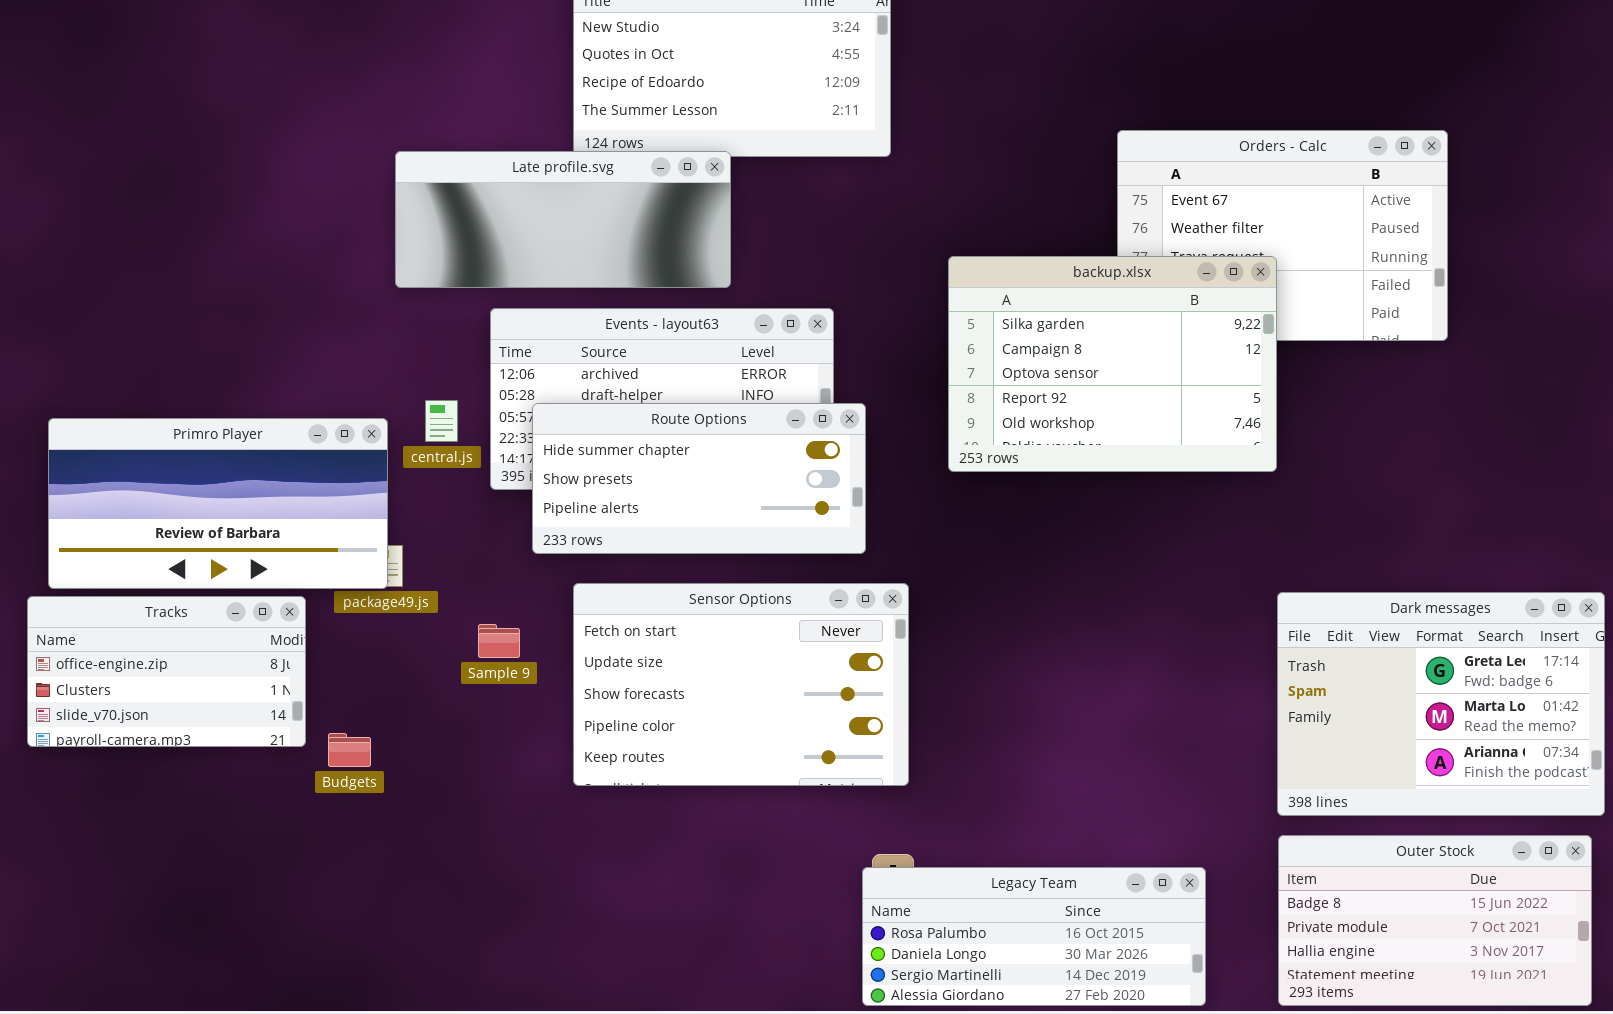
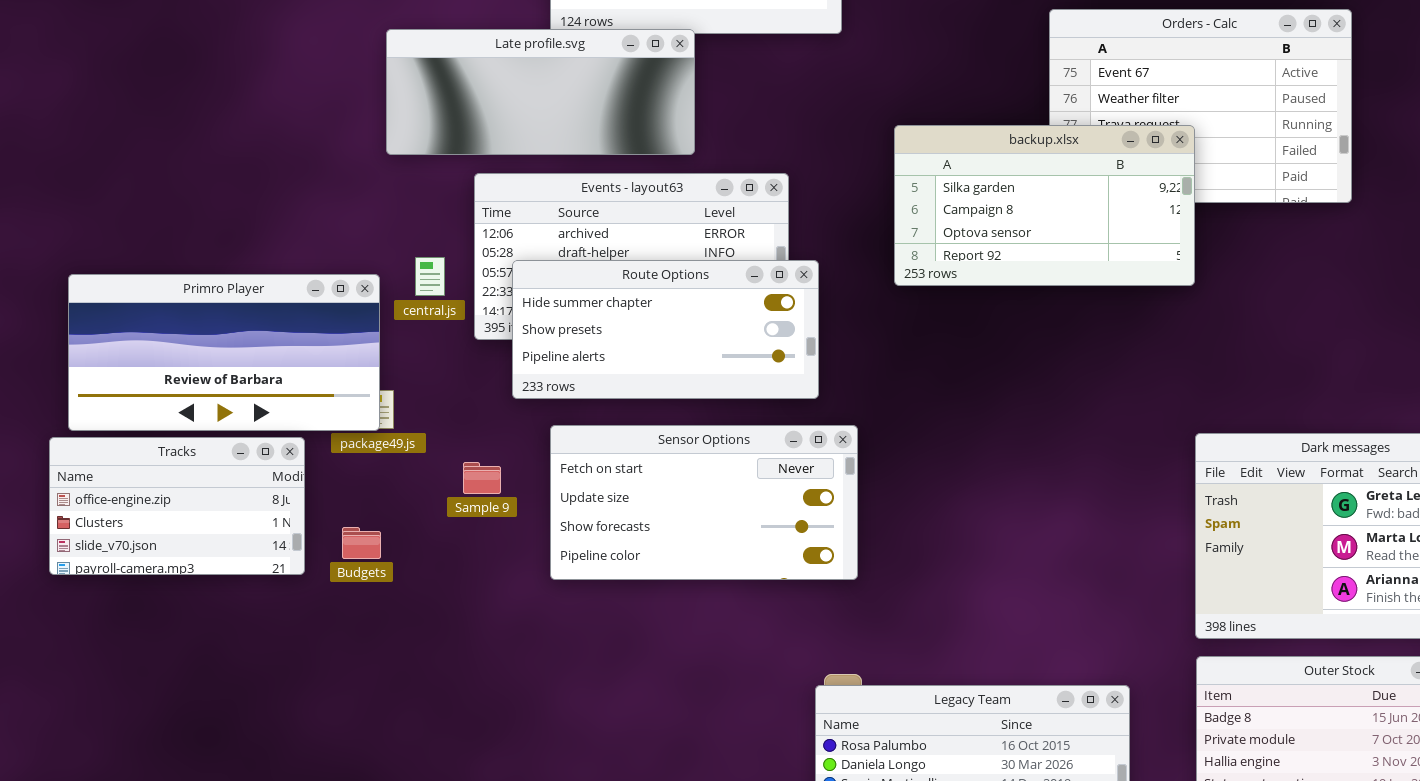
backup.xlsx: [948,256,1277,472] -> [894,125,1195,286], resized
Sensor Options: [573,583,909,786] -> [550,425,858,580], resized
Budgets: [328,733,371,767] -> [342,527,381,559], moved

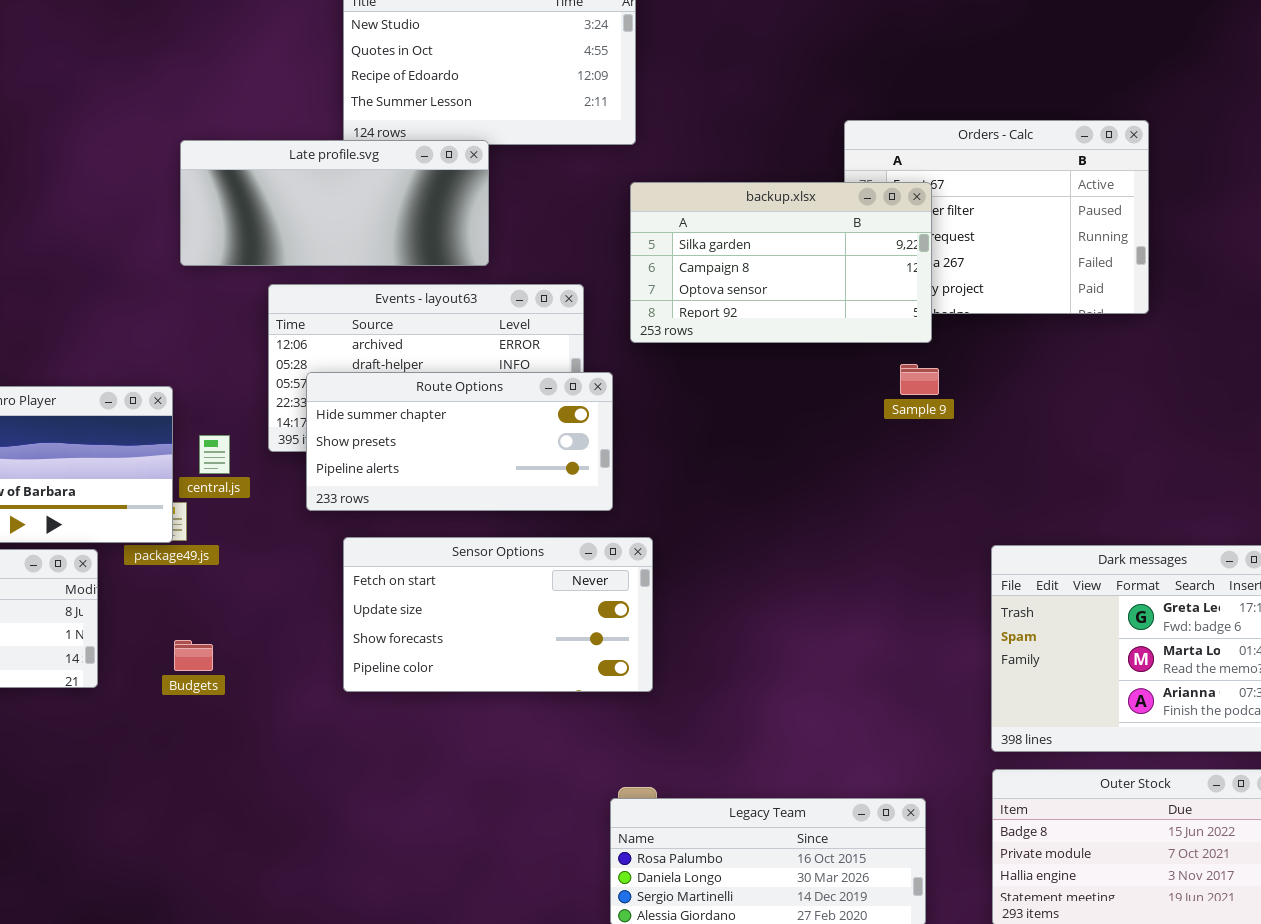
backup.xlsx: [894,125,1195,286] -> [630,182,932,343], moved
central.js: [415,257,445,296] -> [199,435,230,474], moved
Sample 9: [463,462,501,494] -> [900,364,939,395], moved
Budgets: [342,527,381,559] -> [174,640,213,671], moved

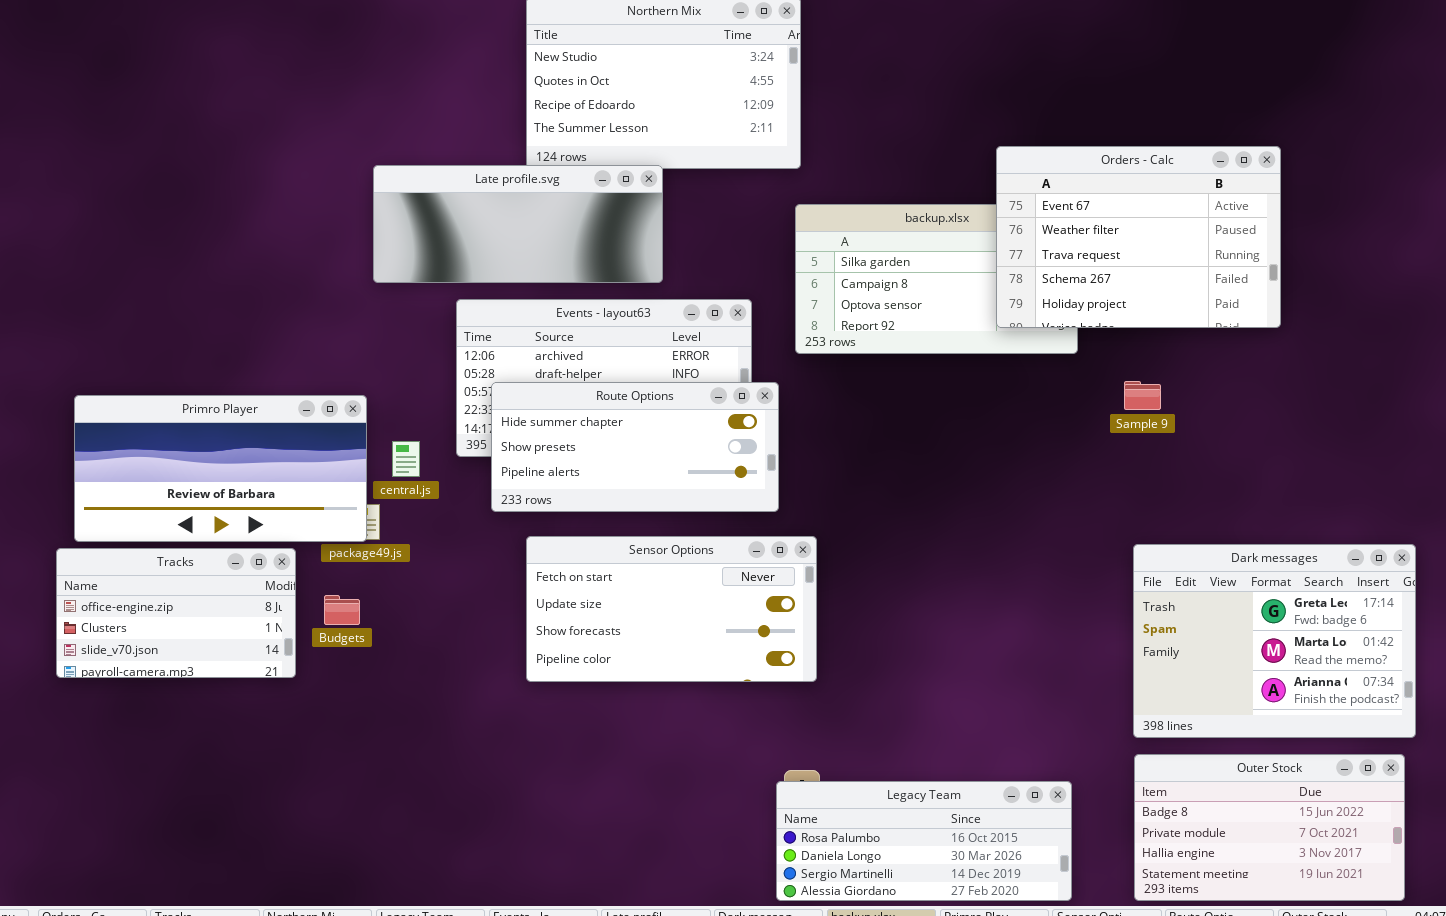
Orders - Calc: [844,120,1149,314] -> [996,146,1281,328], raised
Sample 9: [900,364,939,395] -> [1124,381,1161,410], moved
Budgets: [174,640,213,671] -> [324,595,360,625], moved

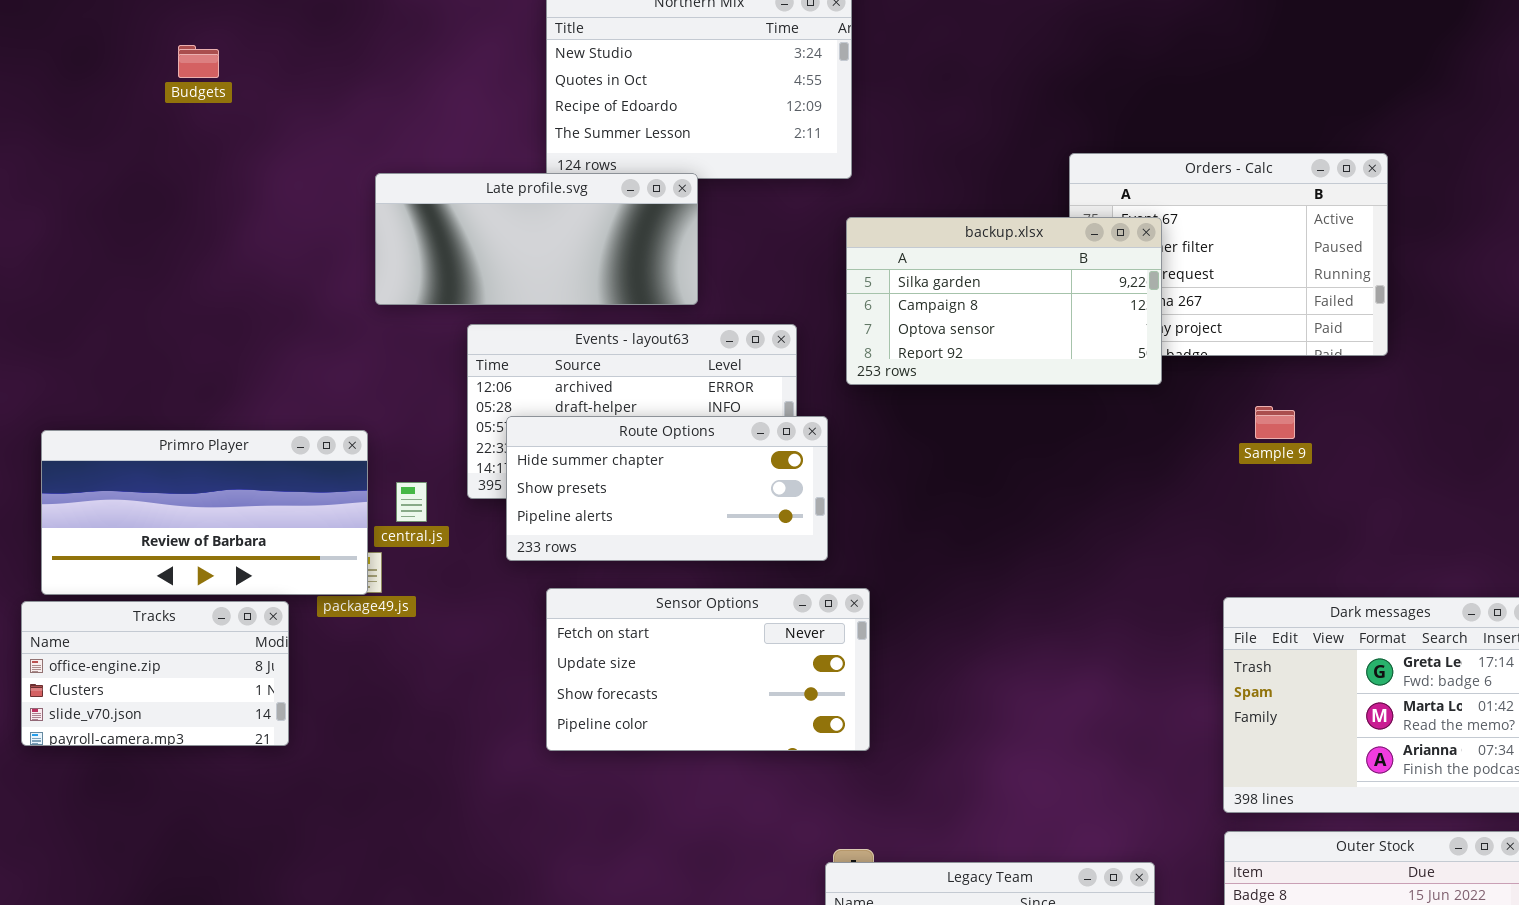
backup.xlsx: [795,204,1078,354] -> [846,217,1162,385], raised
Sample 9: [1124,381,1161,410] -> [1255,406,1295,439], moved
Budgets: [324,595,360,625] -> [178,45,219,78], moved

